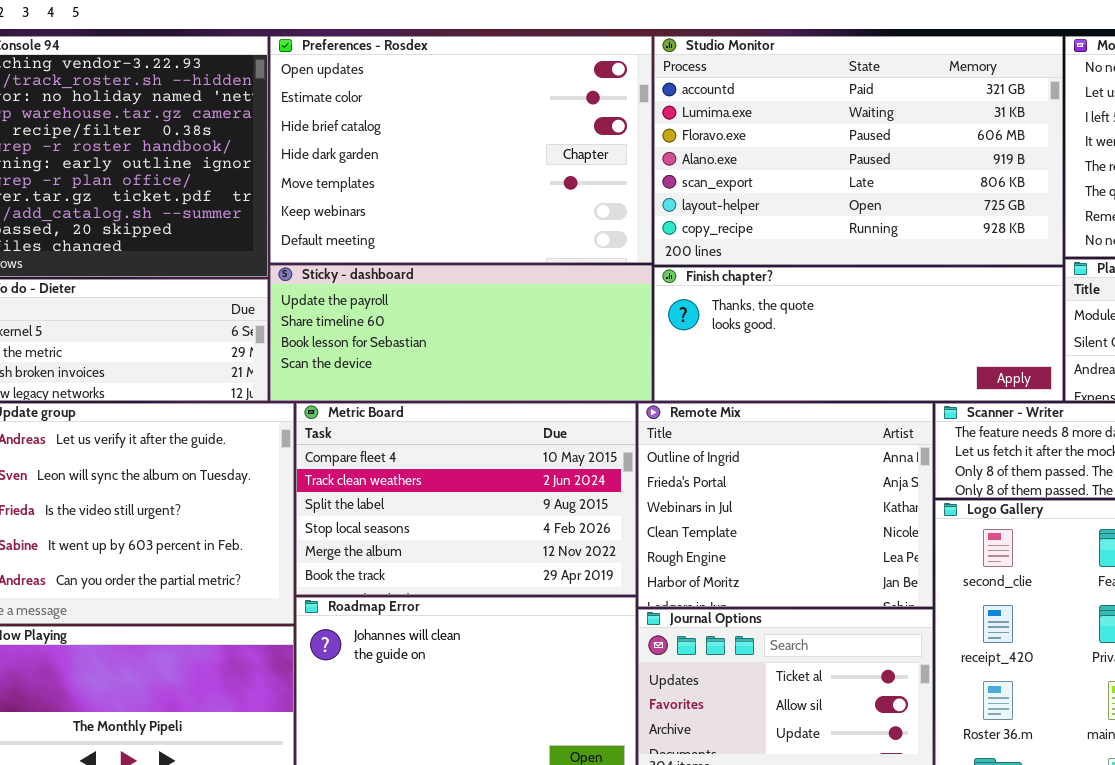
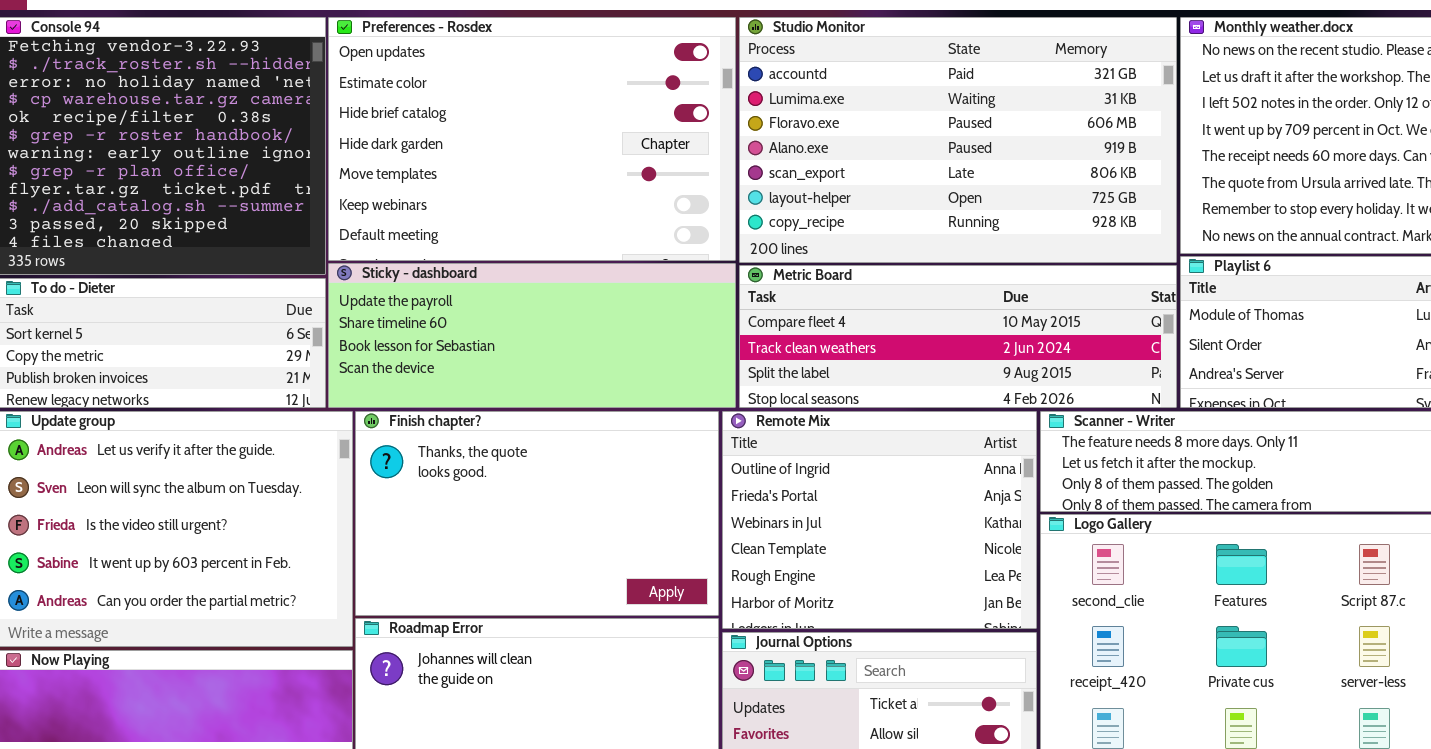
Finish chapter?: [654,267,1063,401] -> [355,411,719,616], moved, resized
Metric Board: [296,403,636,595] -> [739,265,1177,408], moved, resized

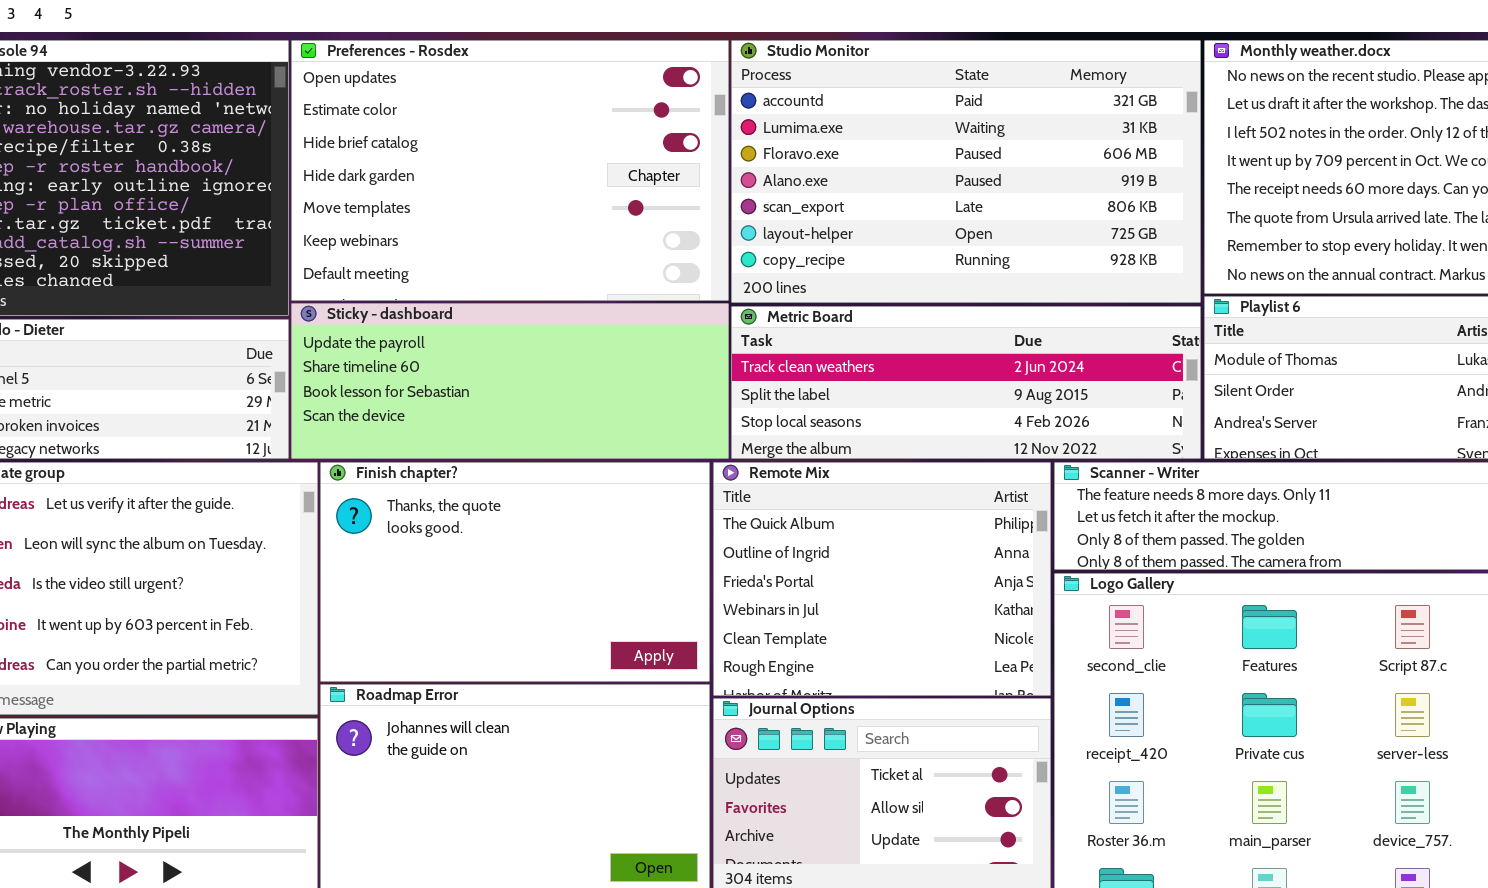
Metric Board: [739,265,1177,408] -> [731,306,1201,459], scrolled down 1 row
Remote Mix: [722,411,1037,629] -> [713,462,1051,696], scrolled up 1 row

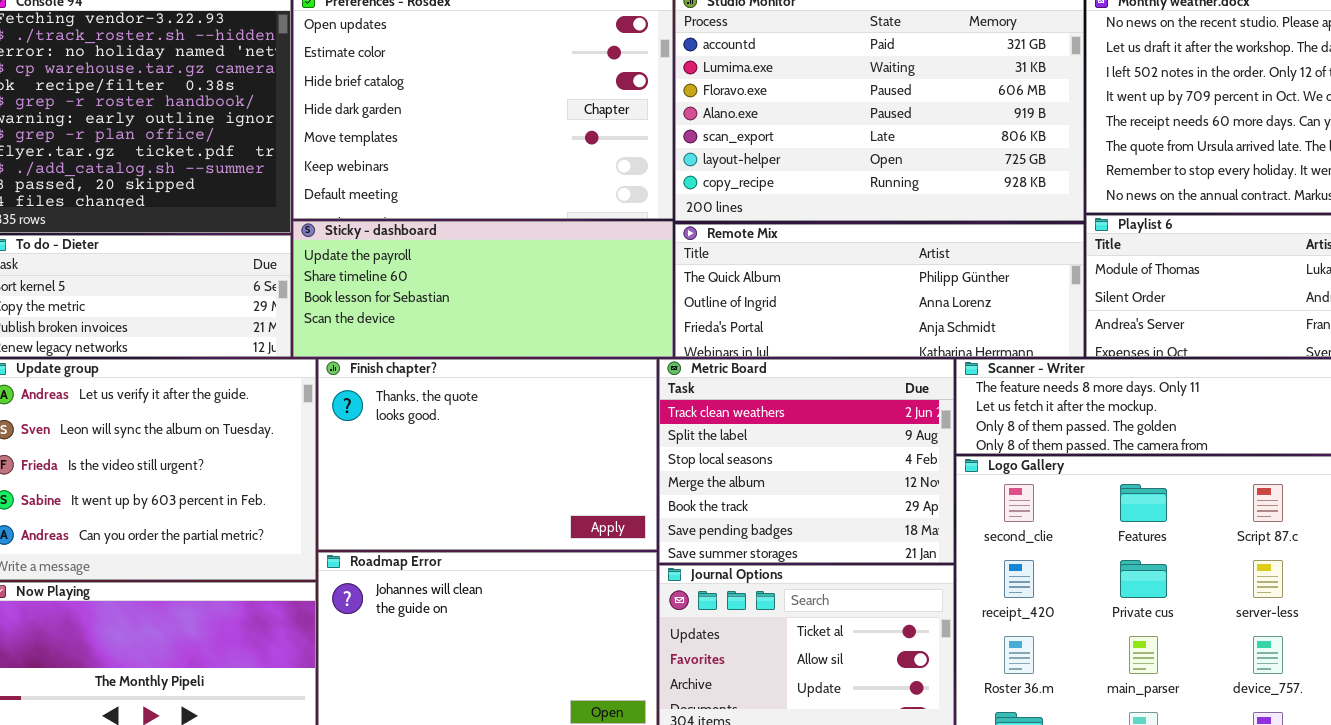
Metric Board: [731,306,1201,459] -> [659,359,954,563], moved, resized
Remote Mix: [713,462,1051,696] -> [675,224,1084,357], moved, resized

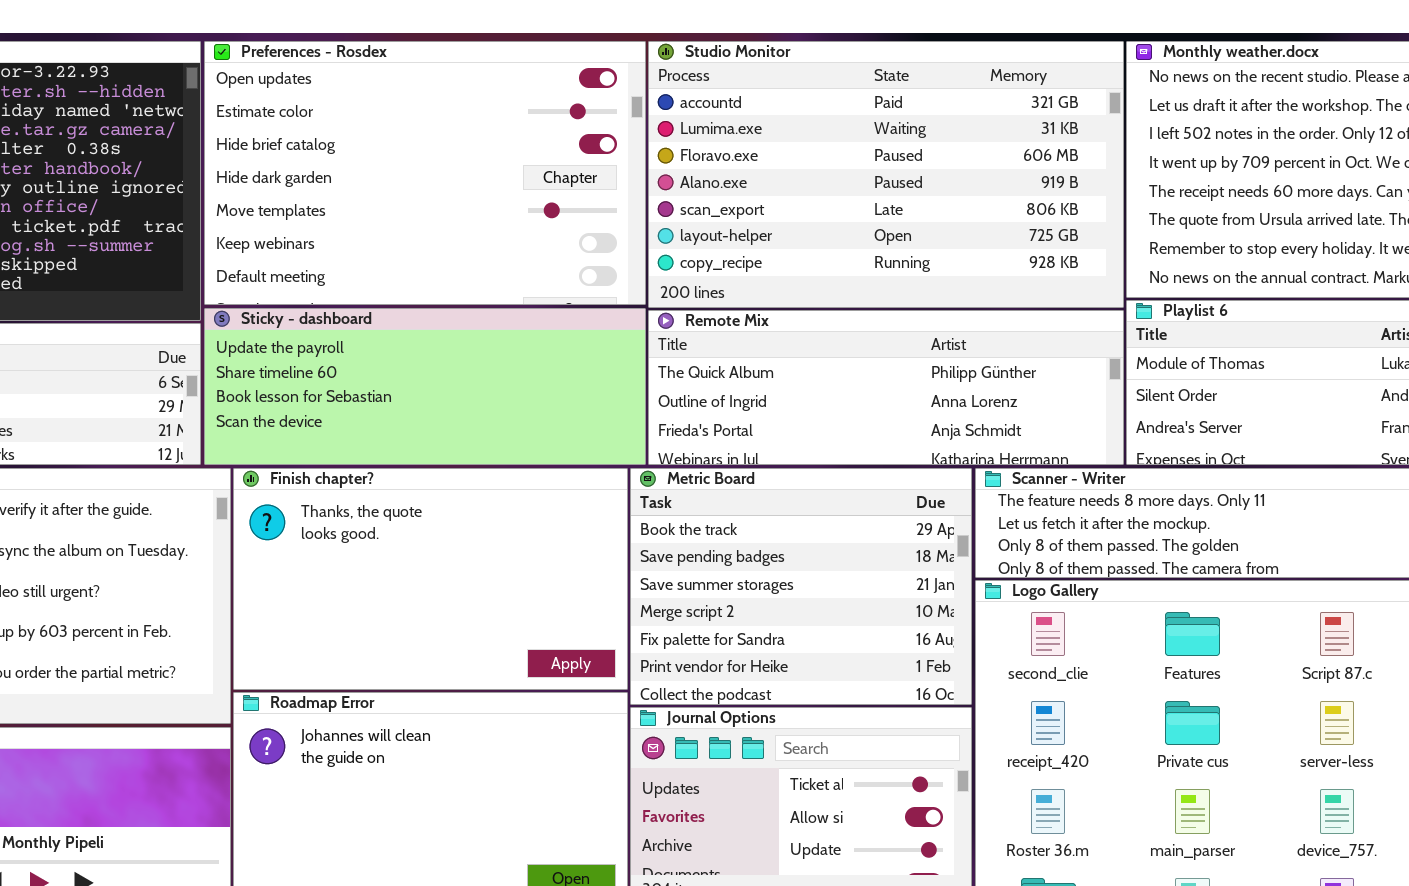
Metric Board: [659,359,954,563] -> [630,468,972,705], scrolled down 4 rows

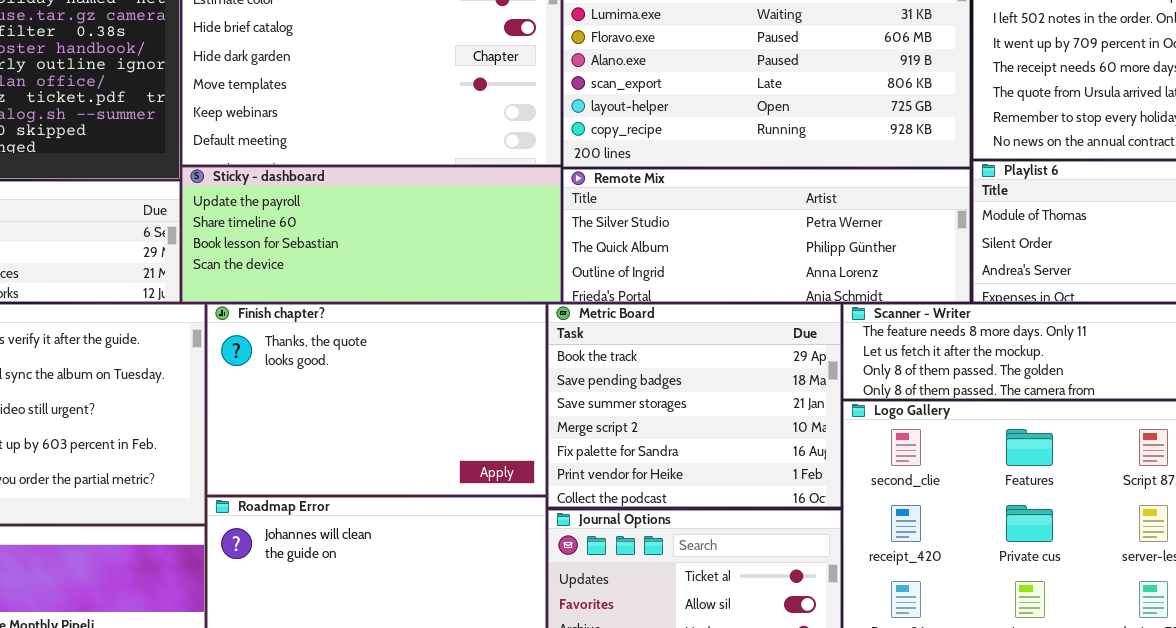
Remote Mix: [648,310,1124,465] -> [563,169,970,302], scrolled up 1 row

